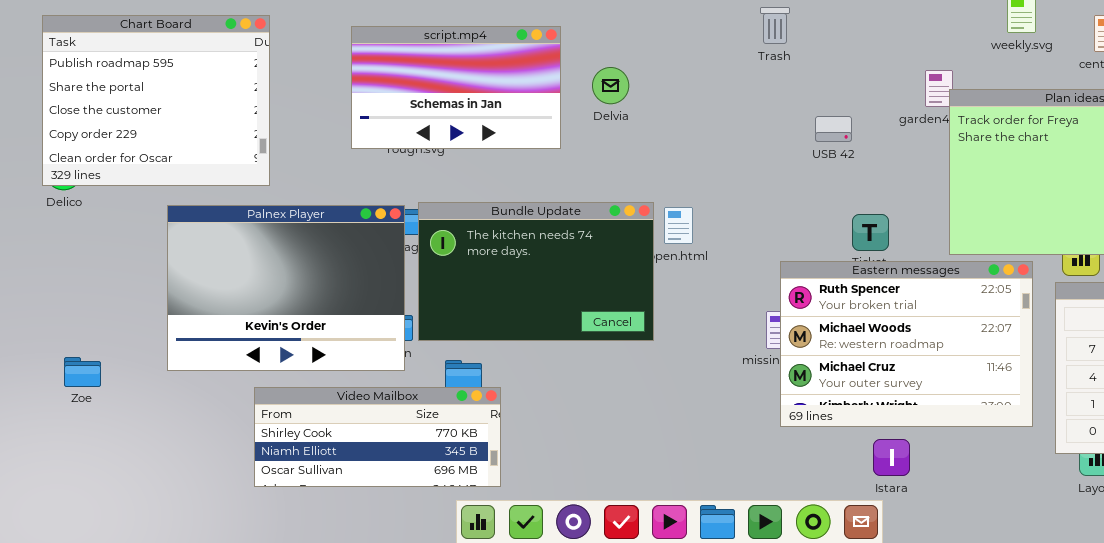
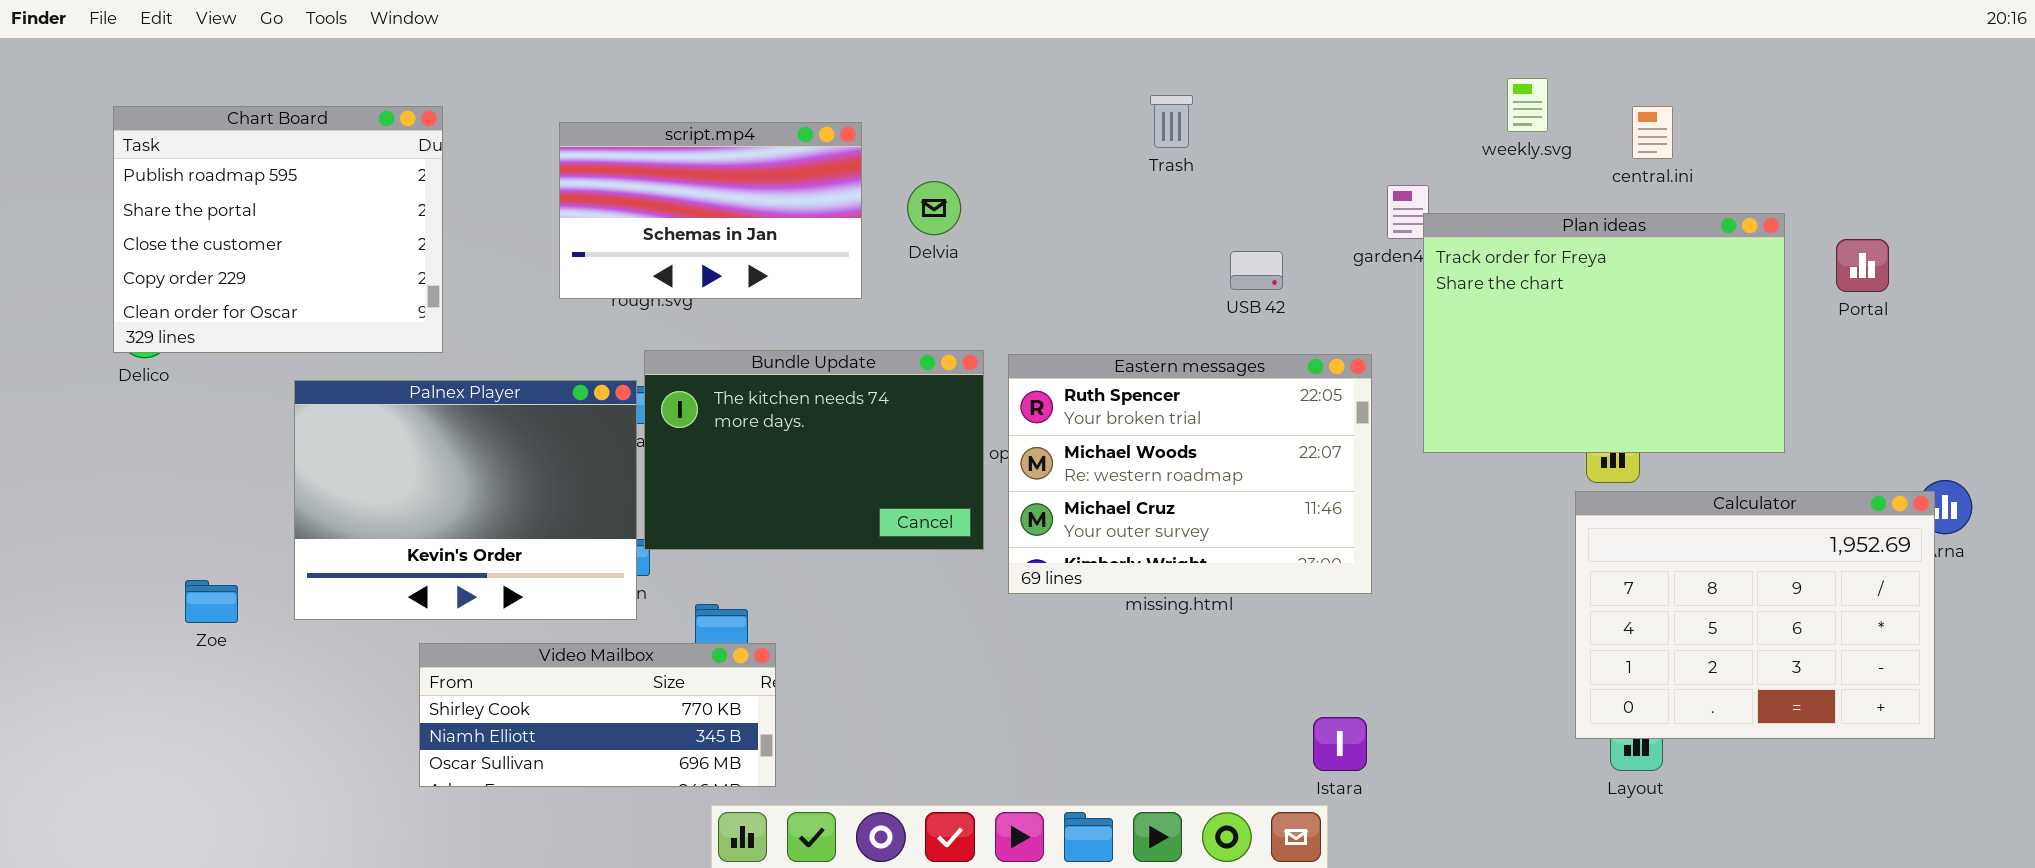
Bundle Update: [418,202,654,341] -> [644,350,984,550], moved
Eastern messages: [780,261,1033,427] -> [1008,354,1372,594], moved
Zoe: [64,357,101,387] -> [185,580,238,623], moved

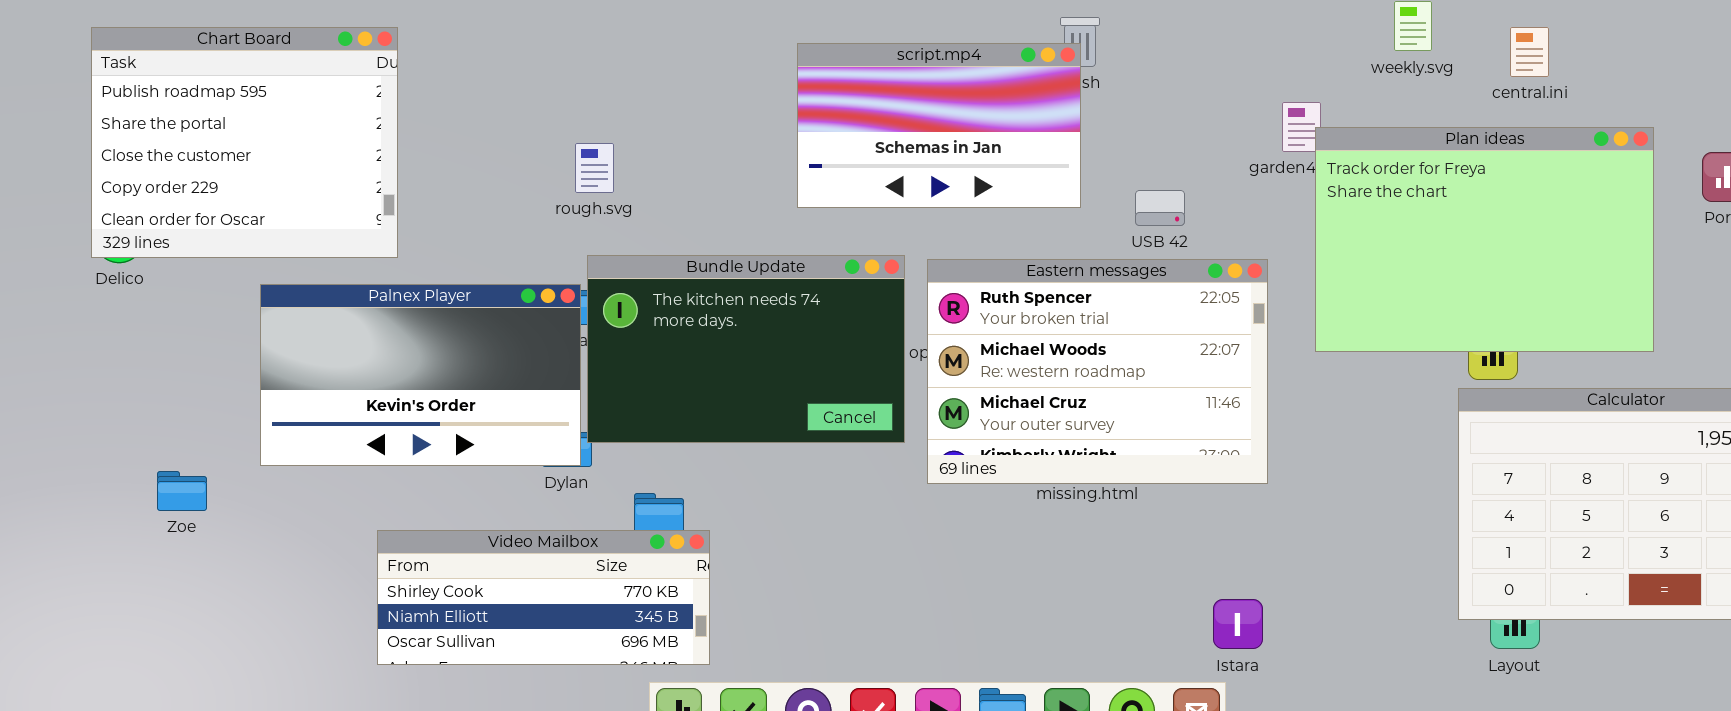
script.mp4: [559,122,862,299] -> [797,43,1081,208], moved
USB 42: [1230,251,1283,290] -> [1135,190,1185,226], moved
Palnex Player: [294,380,637,620] -> [260,284,581,466], resized

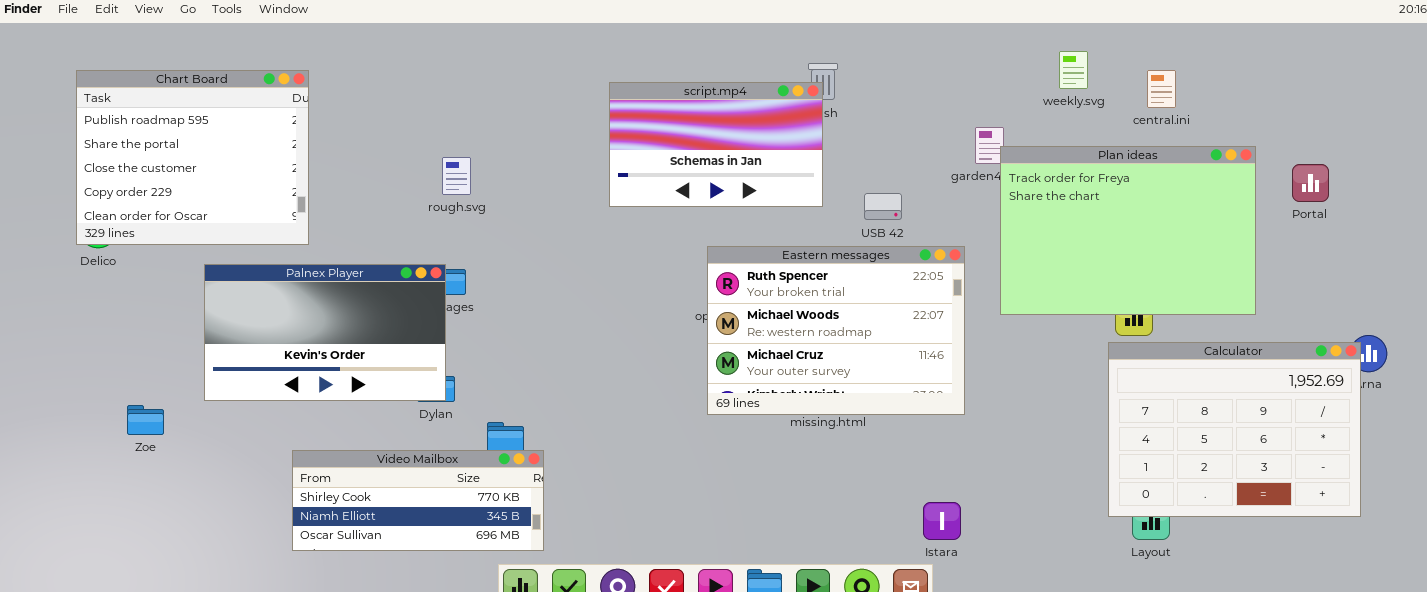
Bundle Update: [587,255,905,443] -> none, closed

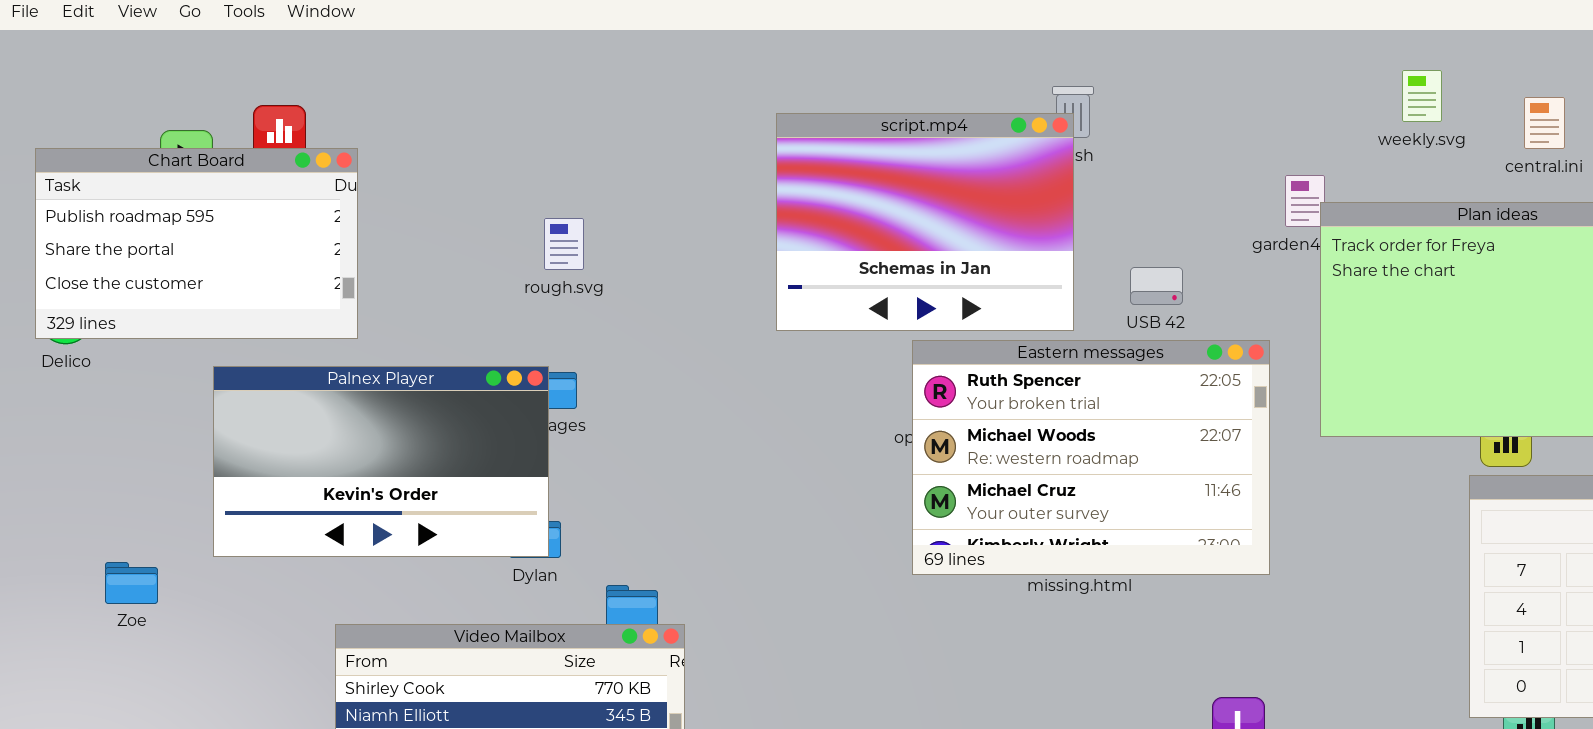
Chart Board: [76,70,309,245] -> [35,148,358,339], resized
script.mp4: [609,82,823,207] -> [776,113,1074,331], resized

